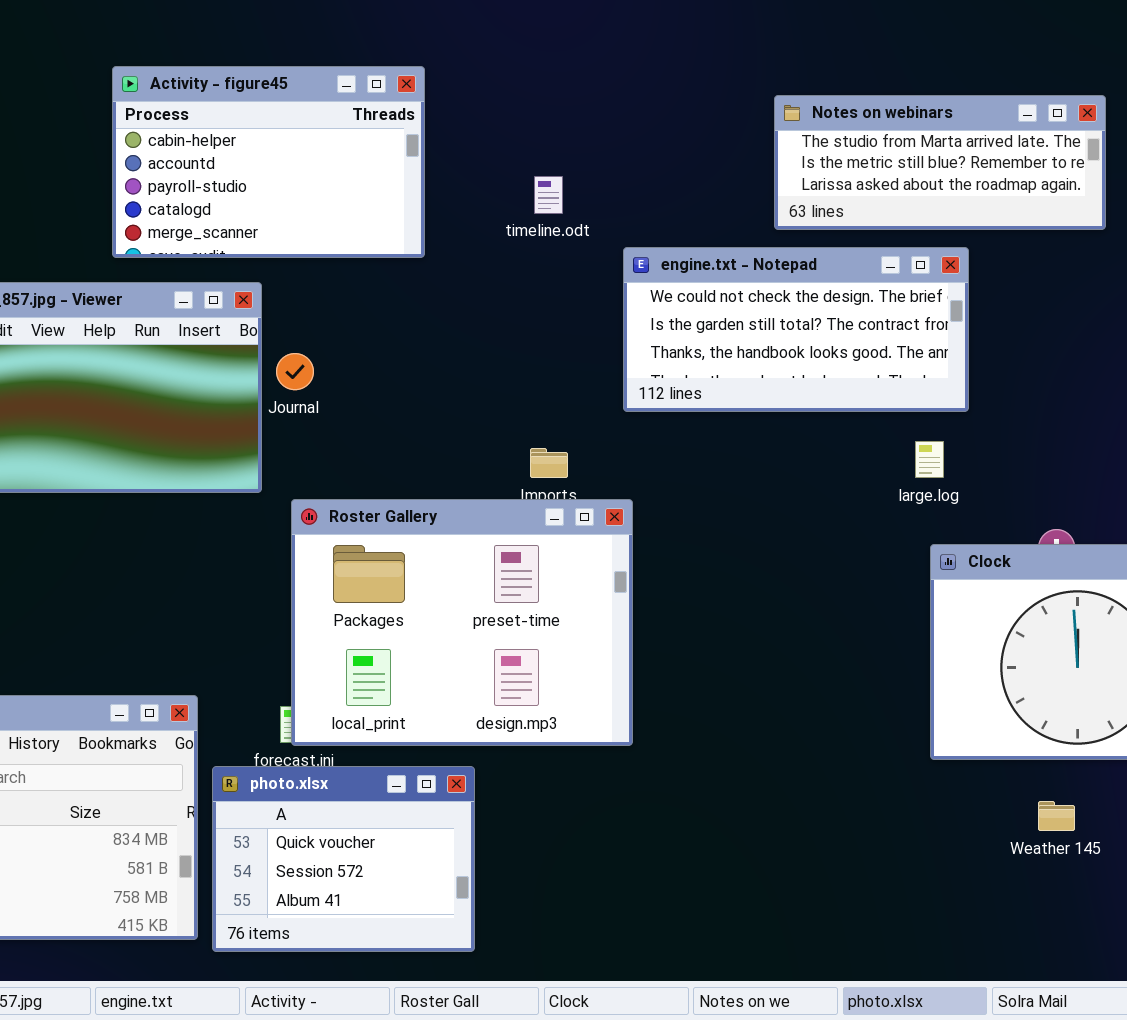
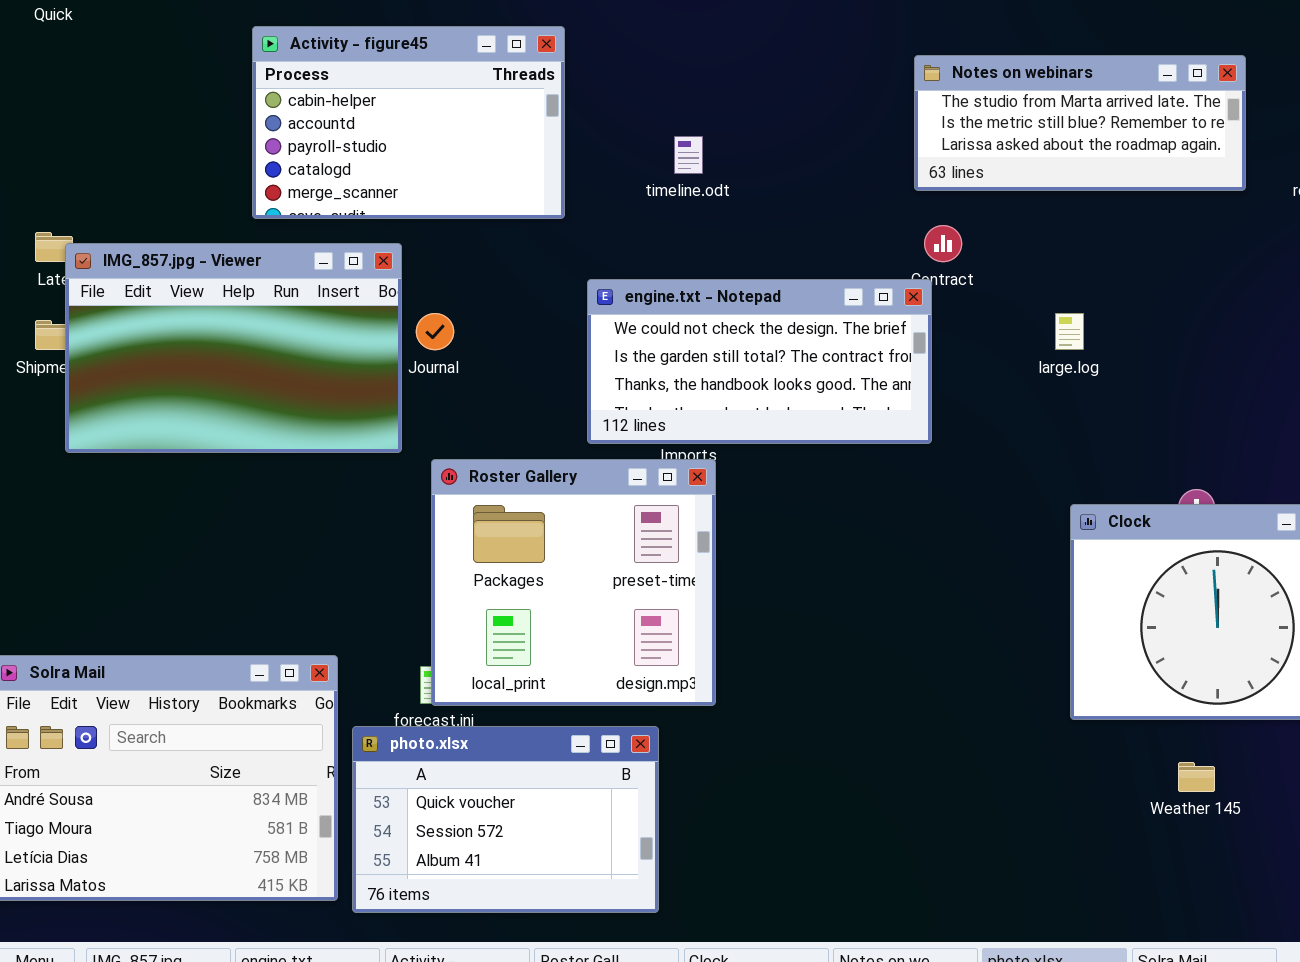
engine.txt - Notepad: [623,247,969,412] -> [587,279,932,444], moved
large.log: [915,441,944,478] -> [1055,313,1084,350], moved
Roster Gallery: [291,499,633,746] -> [431,459,716,706], resized
photo.xlsx: [212,766,475,952] -> [352,726,659,913], resized

